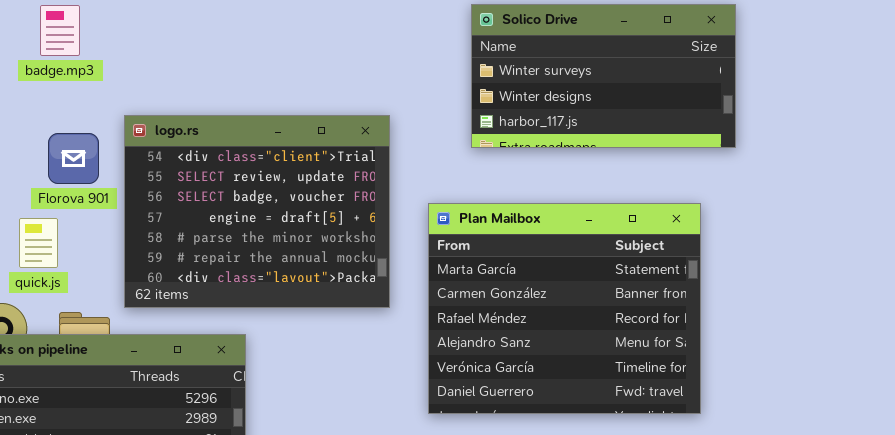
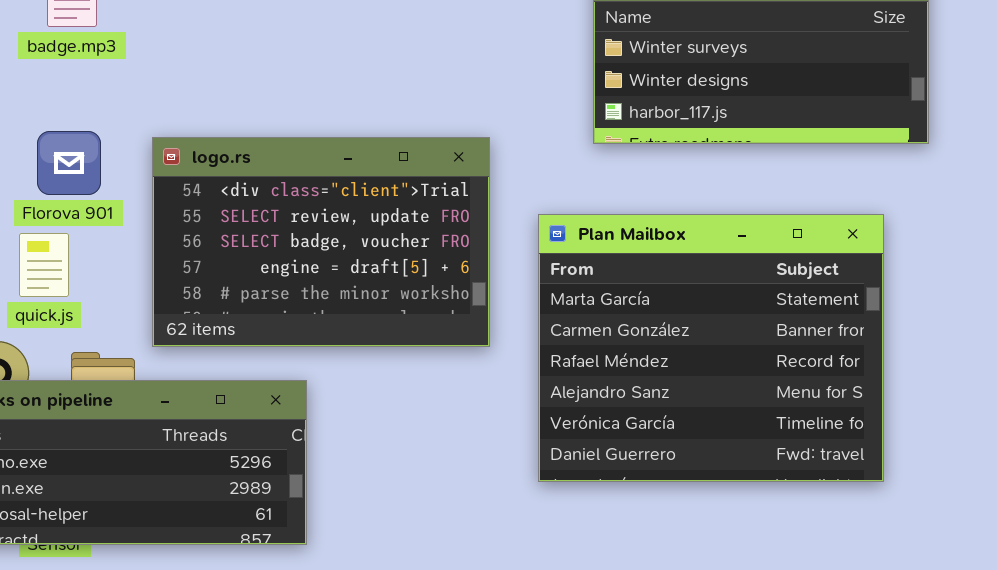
logo.rs: [124,115,390,308] -> [152,137,490,347], resized
Florova 901: [48,133,99,184] -> [37,131,101,195], moved

